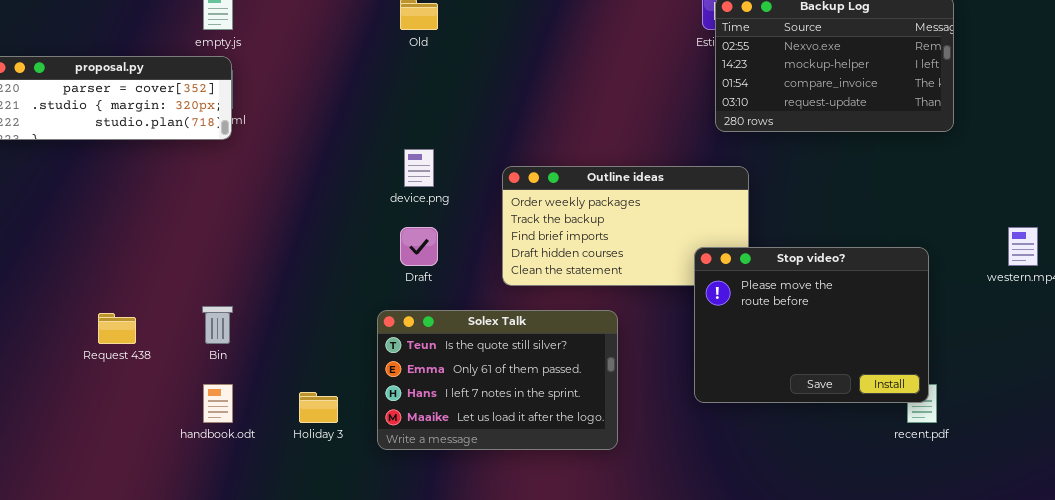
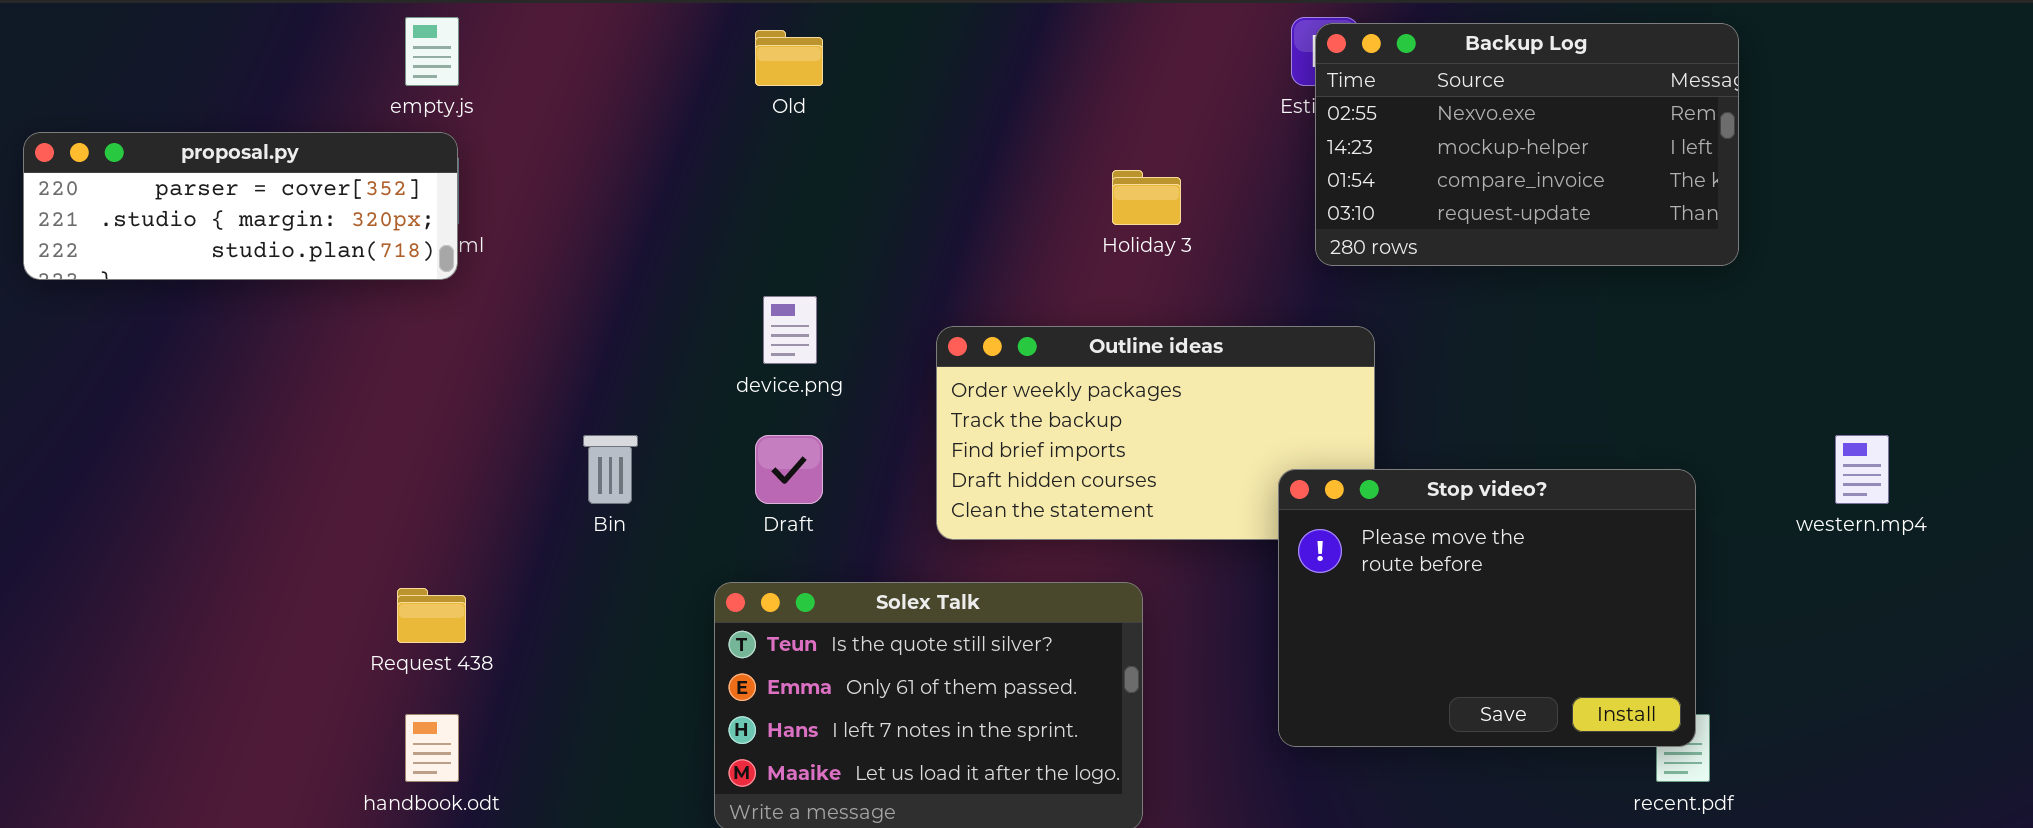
Bin: [202,306,233,344] -> [583,435,638,504], moved
Request 438: [98,313,136,344] -> [397,588,466,643], moved
Holiday 3: [299,392,338,423] -> [1112,170,1181,225], moved

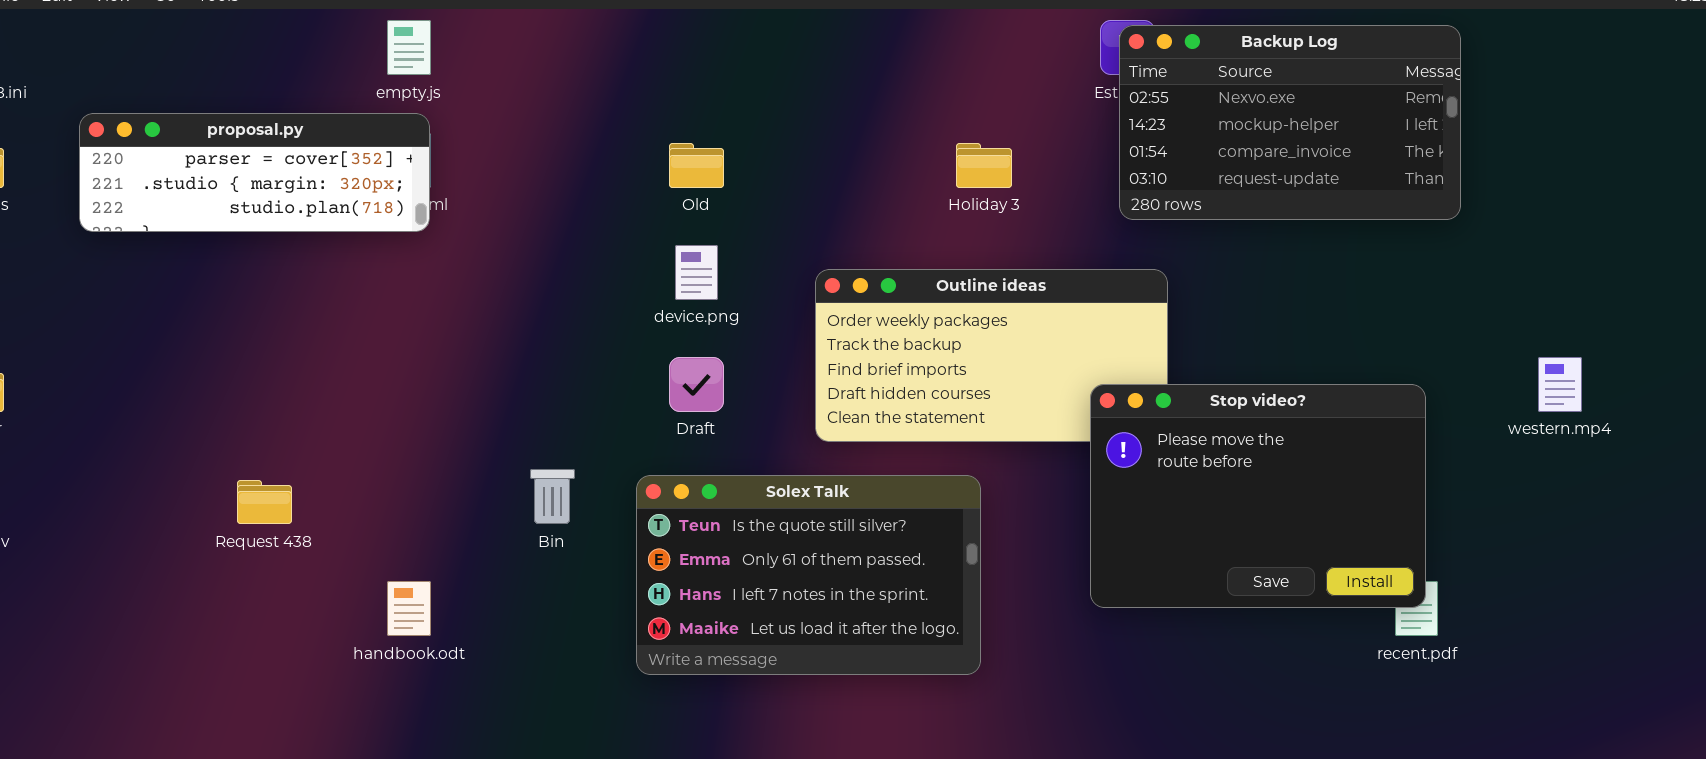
Old: [755,30,823,86] -> [669,143,724,188], moved
Bin: [583,435,638,504] -> [530,469,575,524], moved
Request 438: [397,588,466,643] -> [237,480,292,524], moved

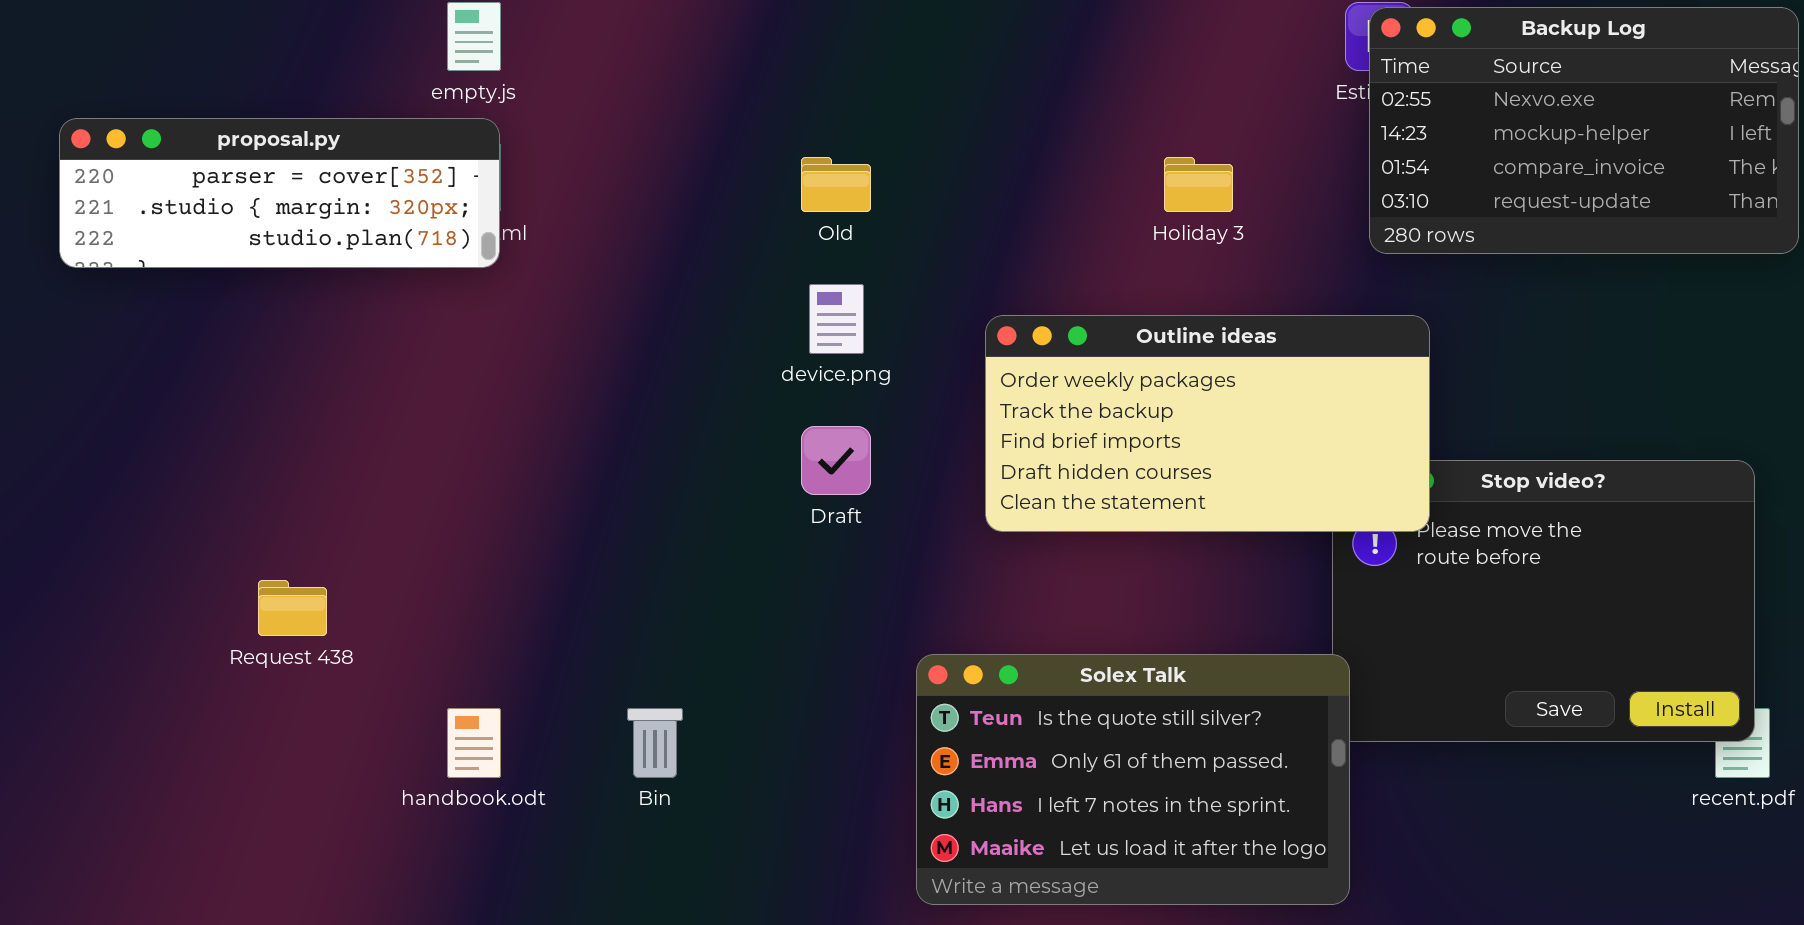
Outline ideas: [815,269,1168,442] -> [985,315,1430,532], raised
Bin: [530,469,575,524] -> [627,708,683,778], moved
Solex Talk: [636,475,981,675] -> [916,654,1350,905], moved

